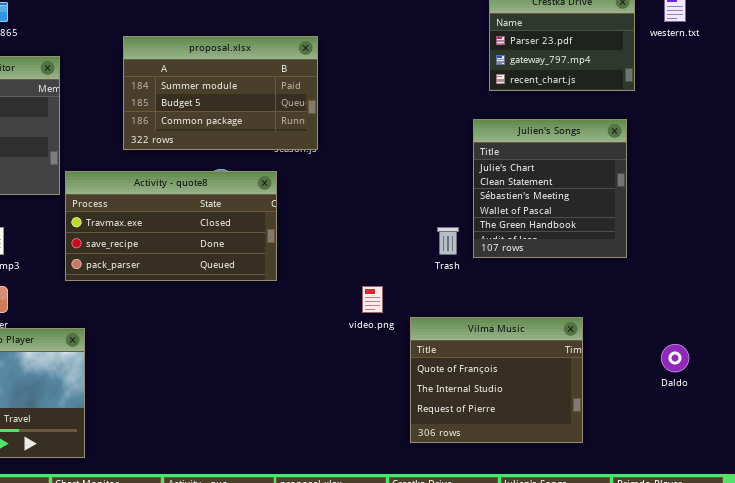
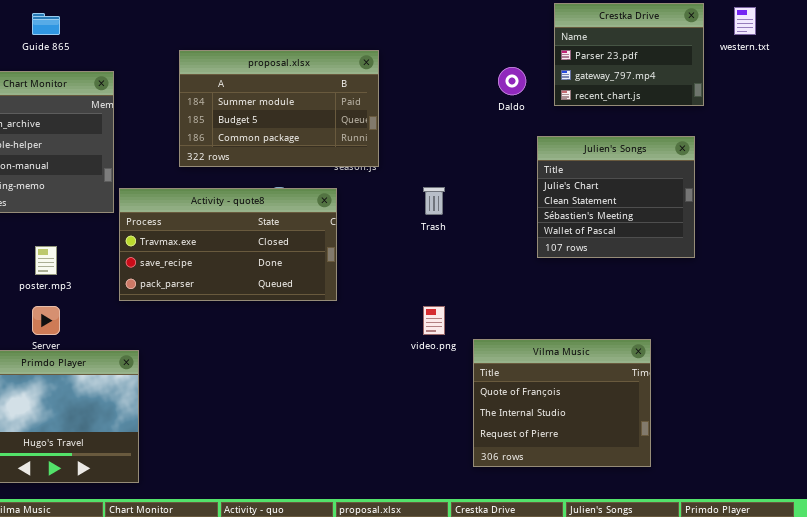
Julien's Songs: [473,119,627,258] -> [537,136,695,258], resized
Trash: [437,227,459,255] -> [423,187,445,215], moved
Daldo: [661,344,689,372] -> [498,67,526,95], moved

